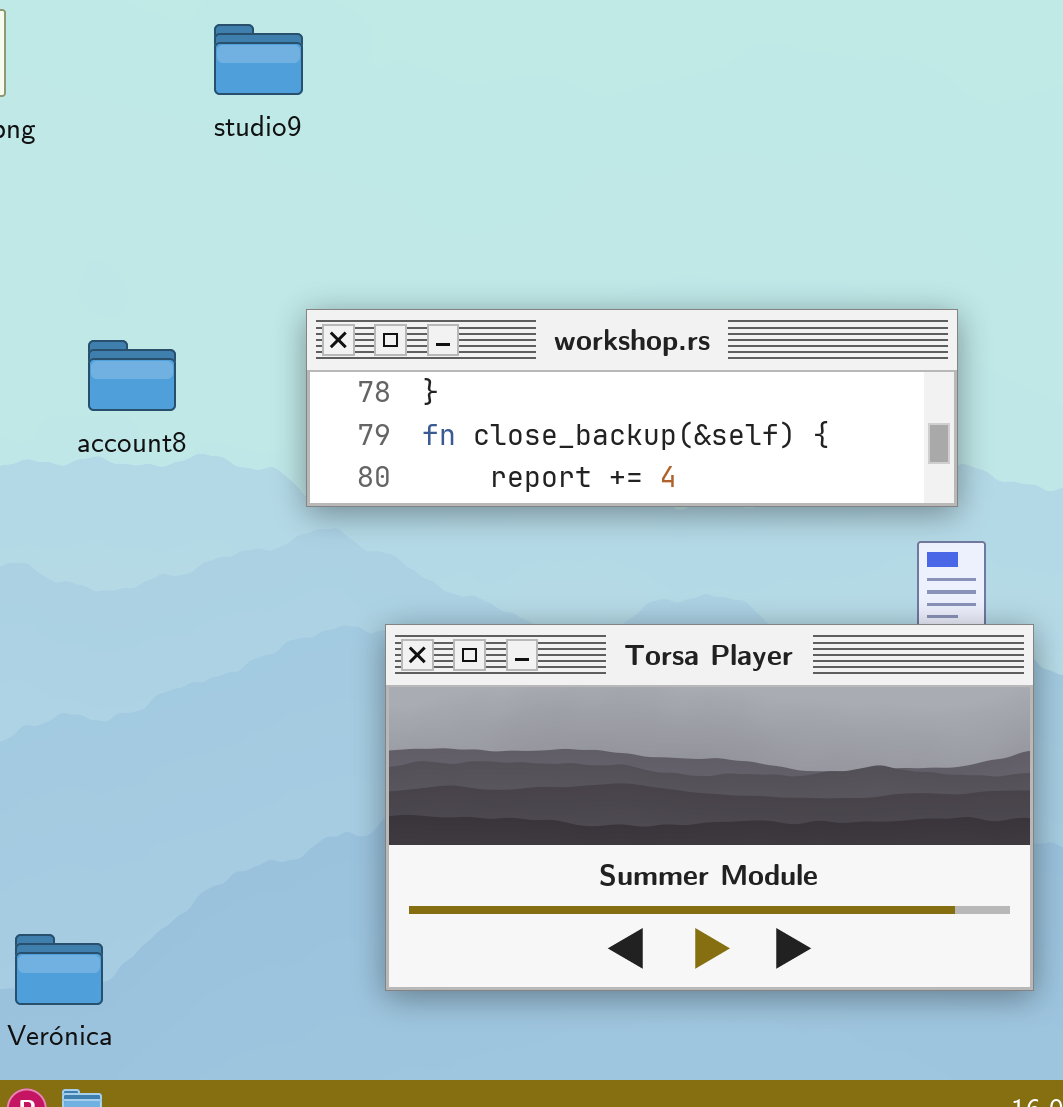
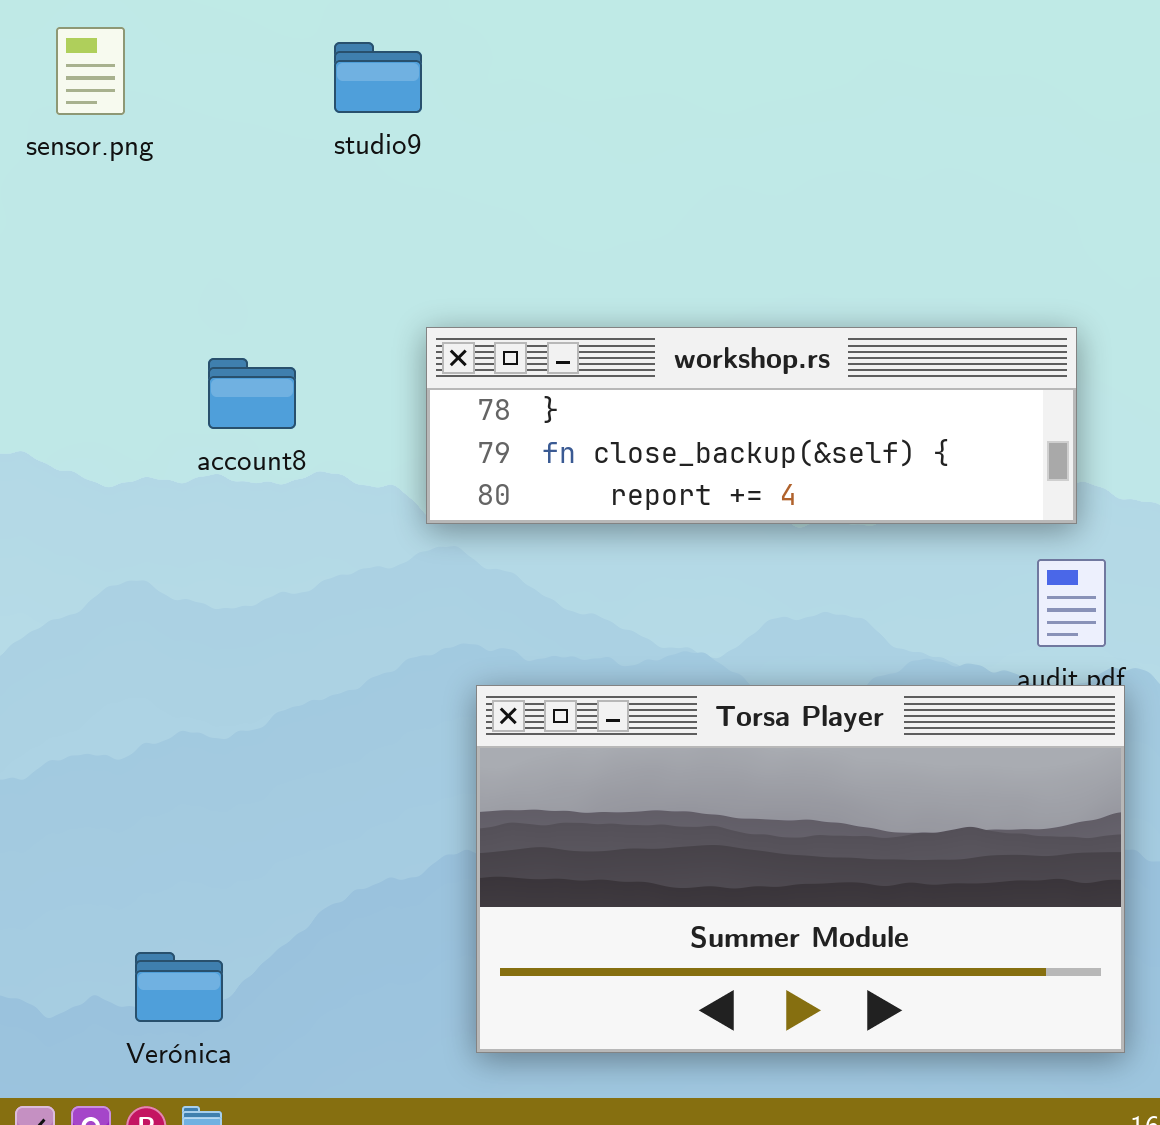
Torsa Player: [385,624,1034,991] -> [476,685,1125,1053], moved

